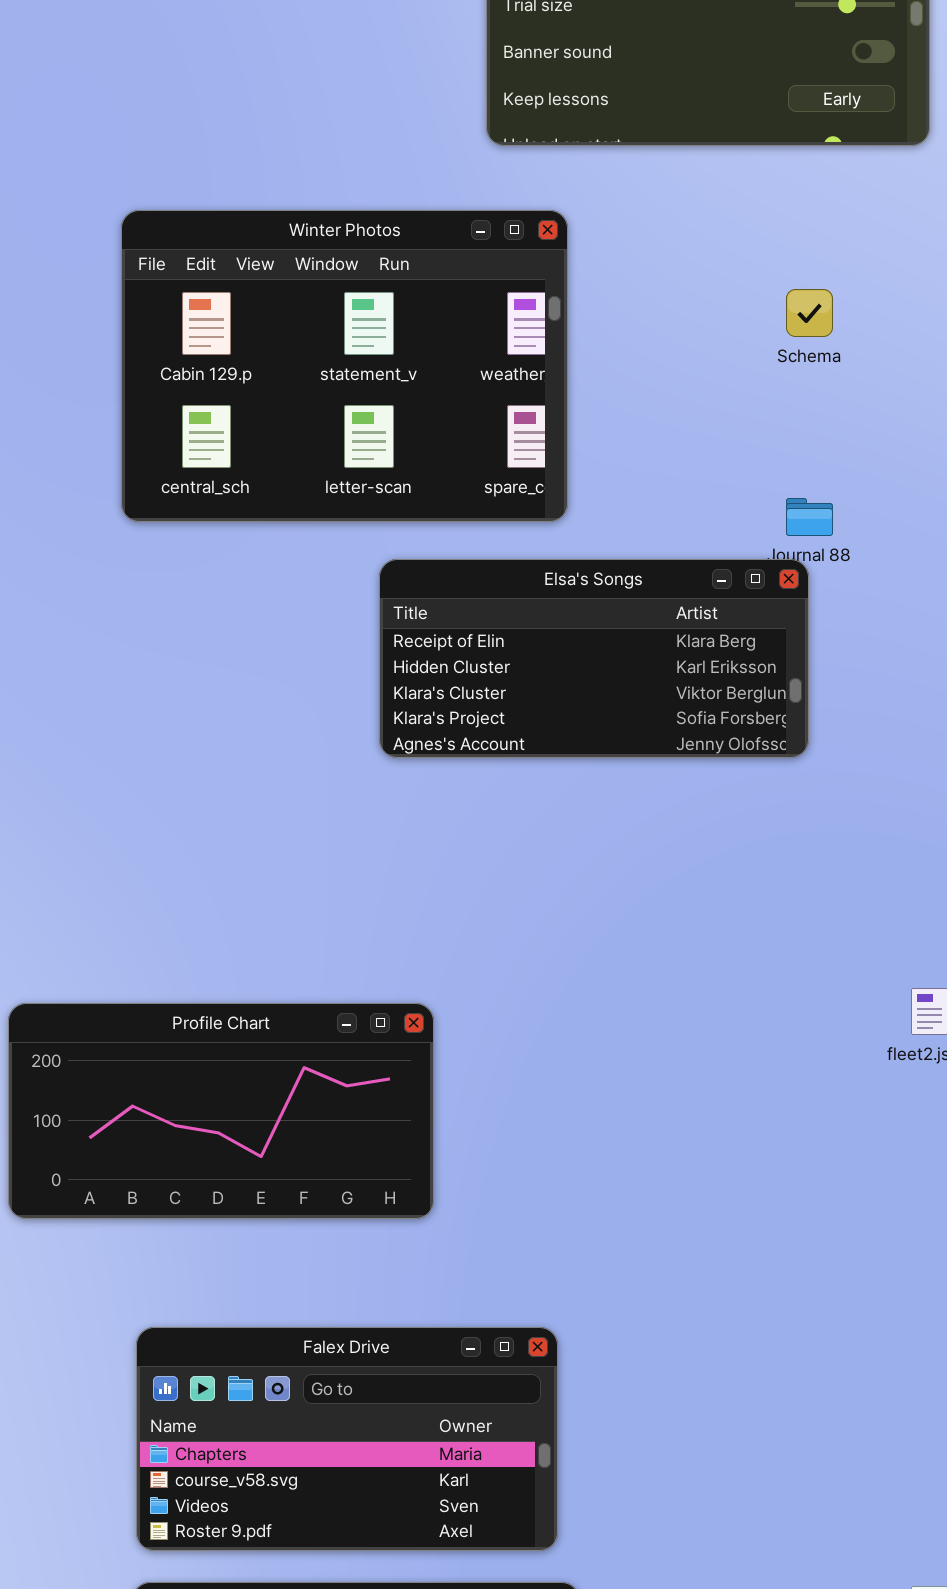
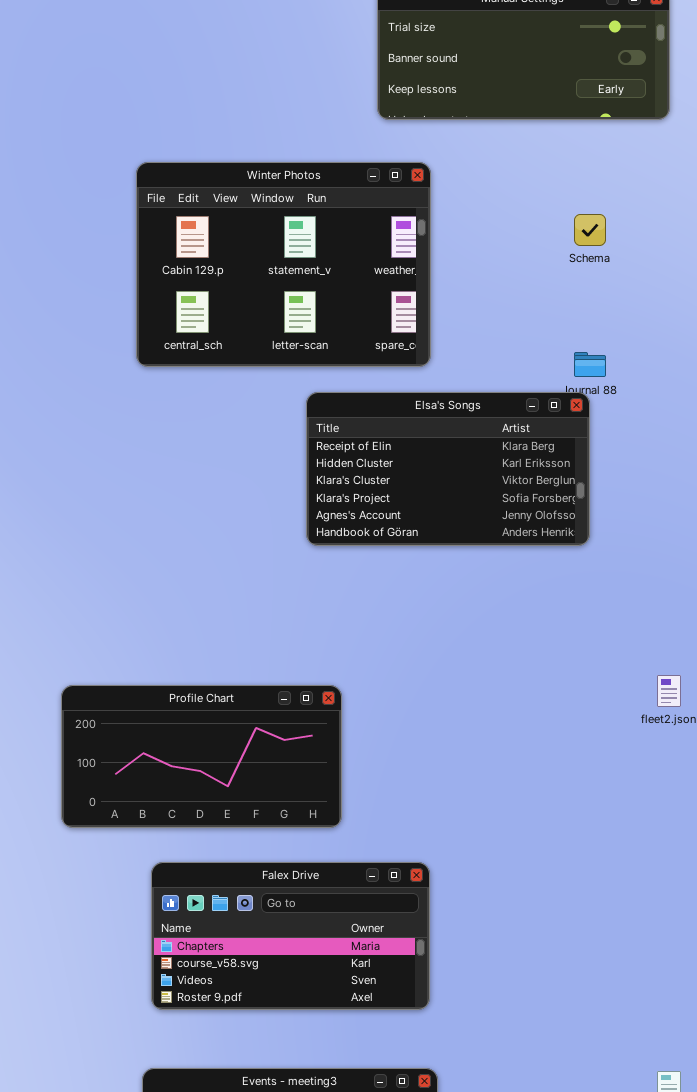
Elsa's Songs: [379,559,809,758] -> [306,392,590,546], resized
Falex Drive: [136,1327,558,1551] -> [151,862,430,1010], moved

